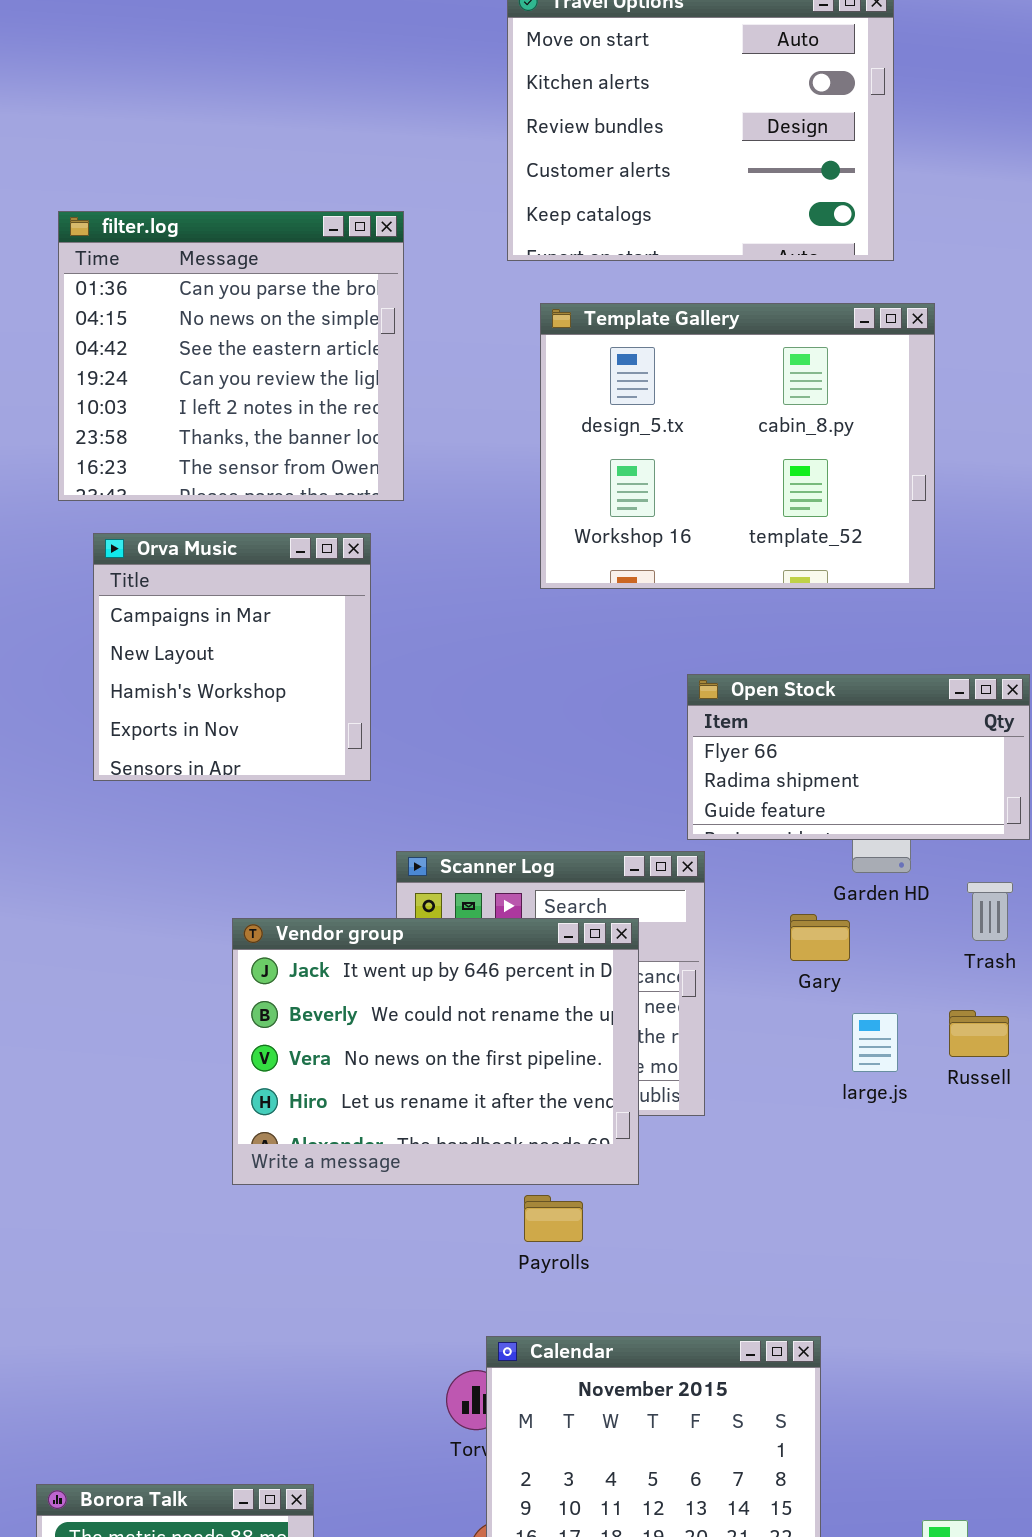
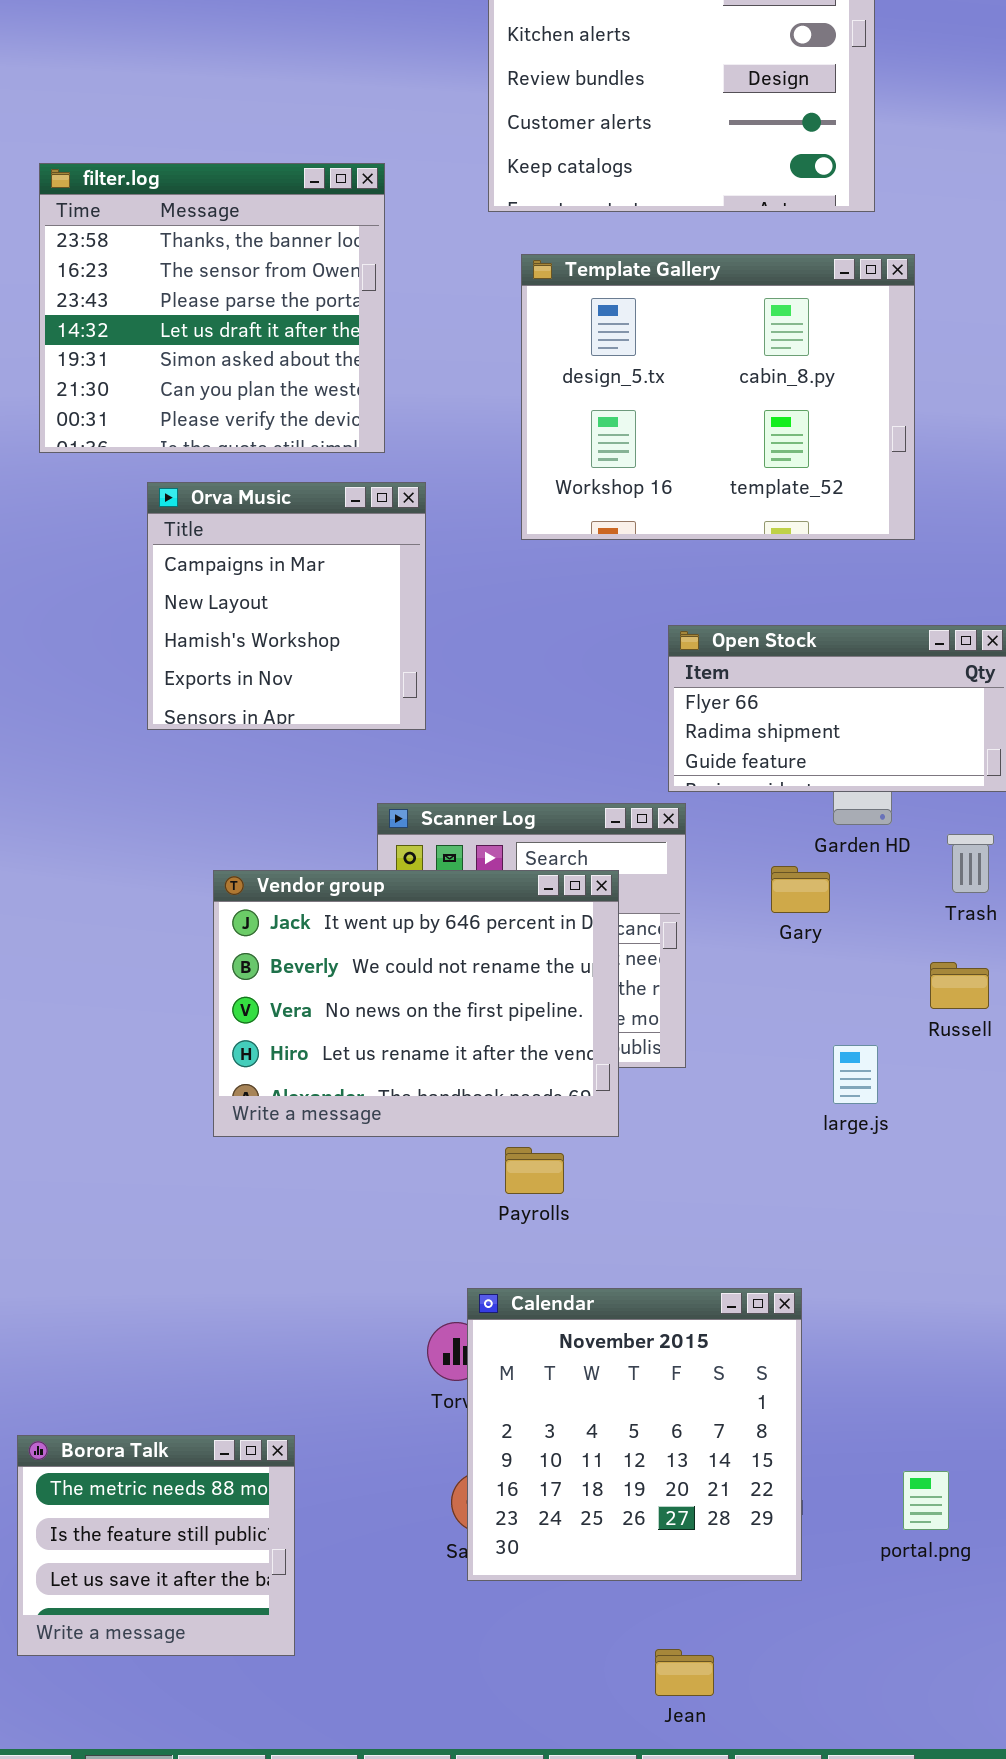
filter.log: [58,211,404,501] -> [39,163,385,453], scrolled down 5 rows
Orva Music: [93,533,371,781] -> [147,482,426,730], moved
large.js: [852,1013,898,1072] -> [833,1045,878,1104], moved

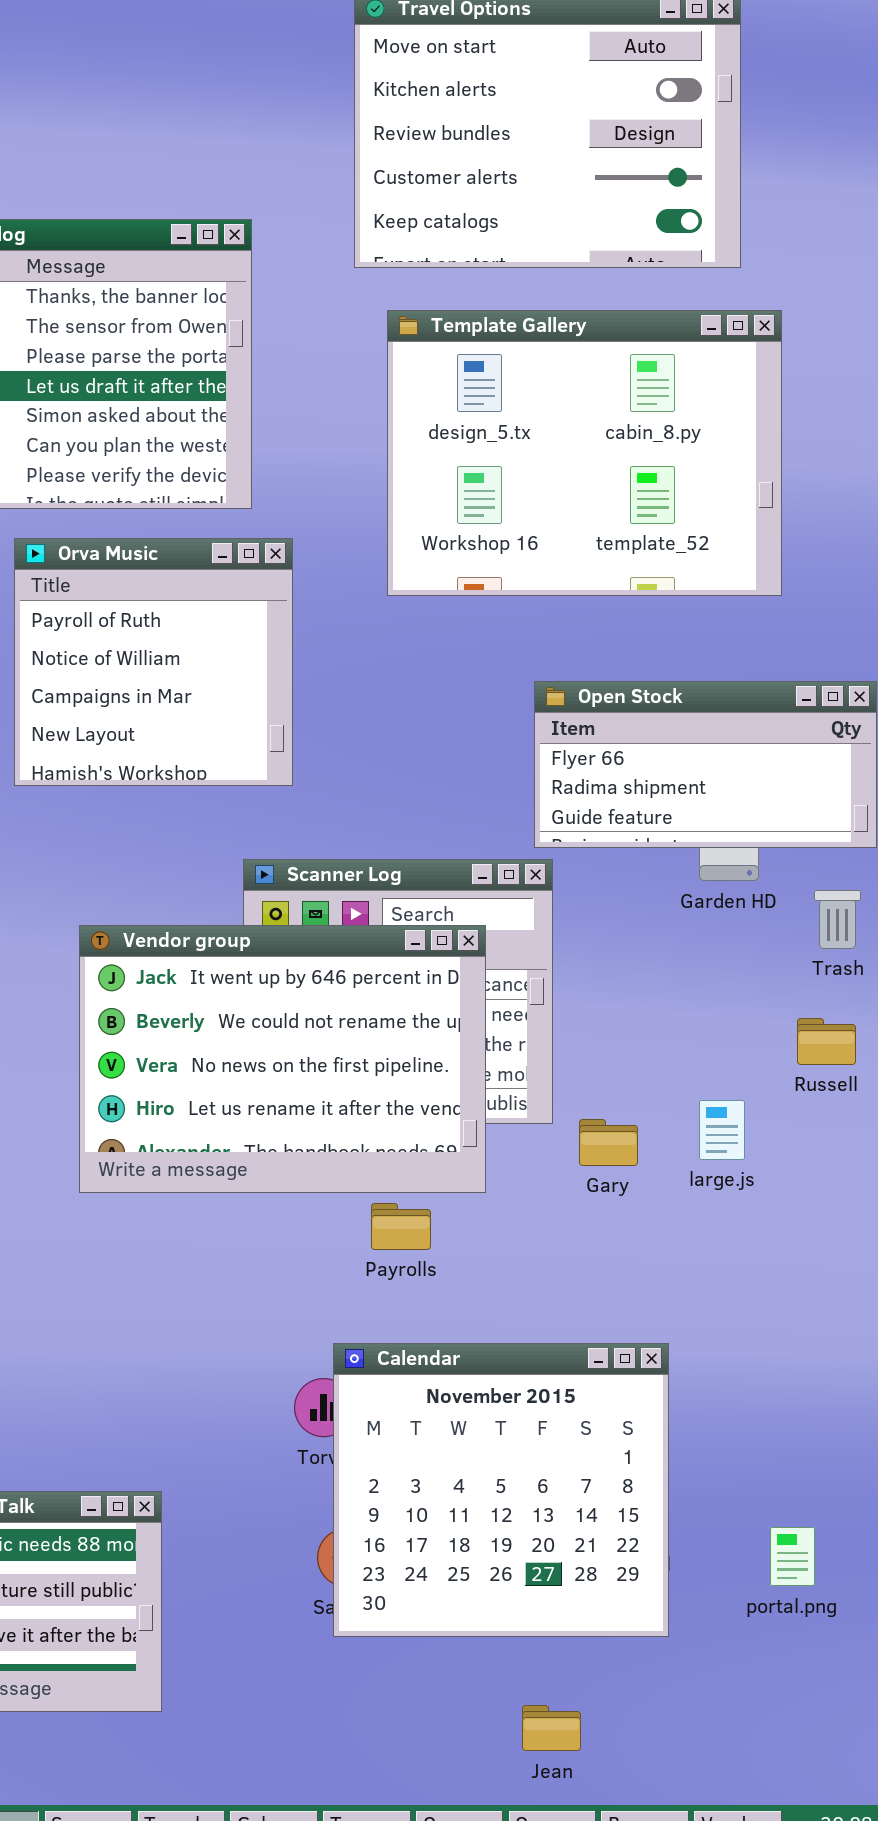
Orva Music: [147,482,426,730] -> [14,538,293,786], scrolled up 2 rows
Gary: [771,866,830,913] -> [579,1119,638,1166], moved

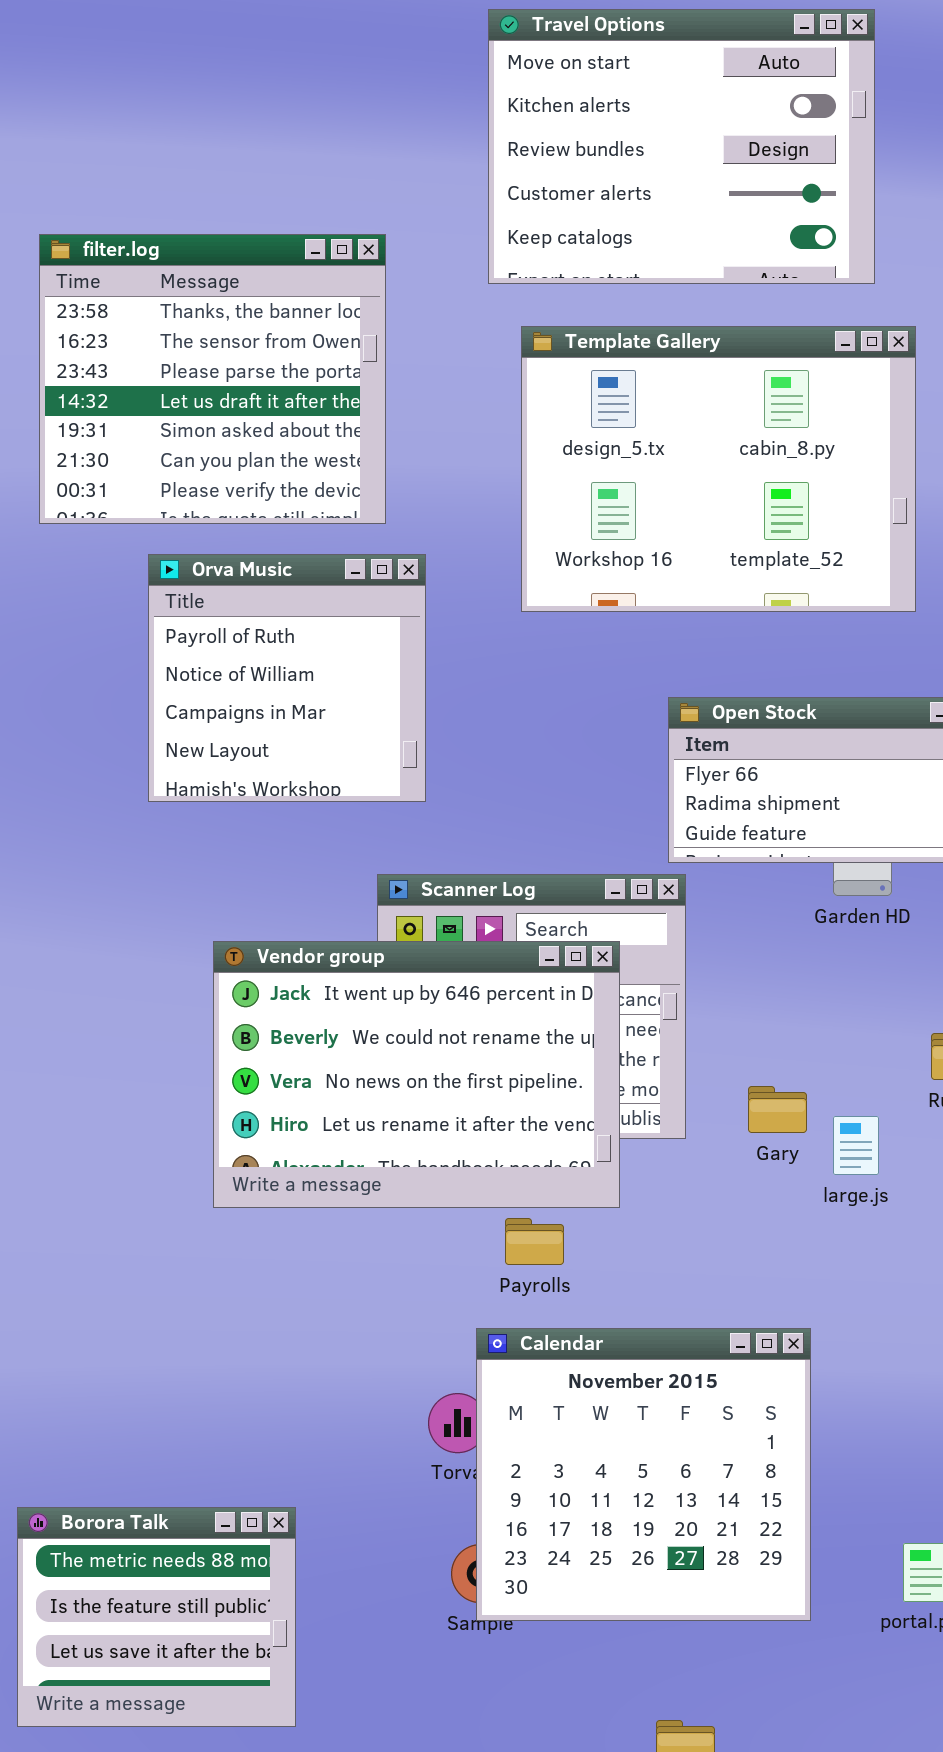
Gary: [579,1119,638,1166] -> [748,1086,807,1133], moved
Calendar: [333,1343,669,1637] -> [476,1328,811,1621], moved

